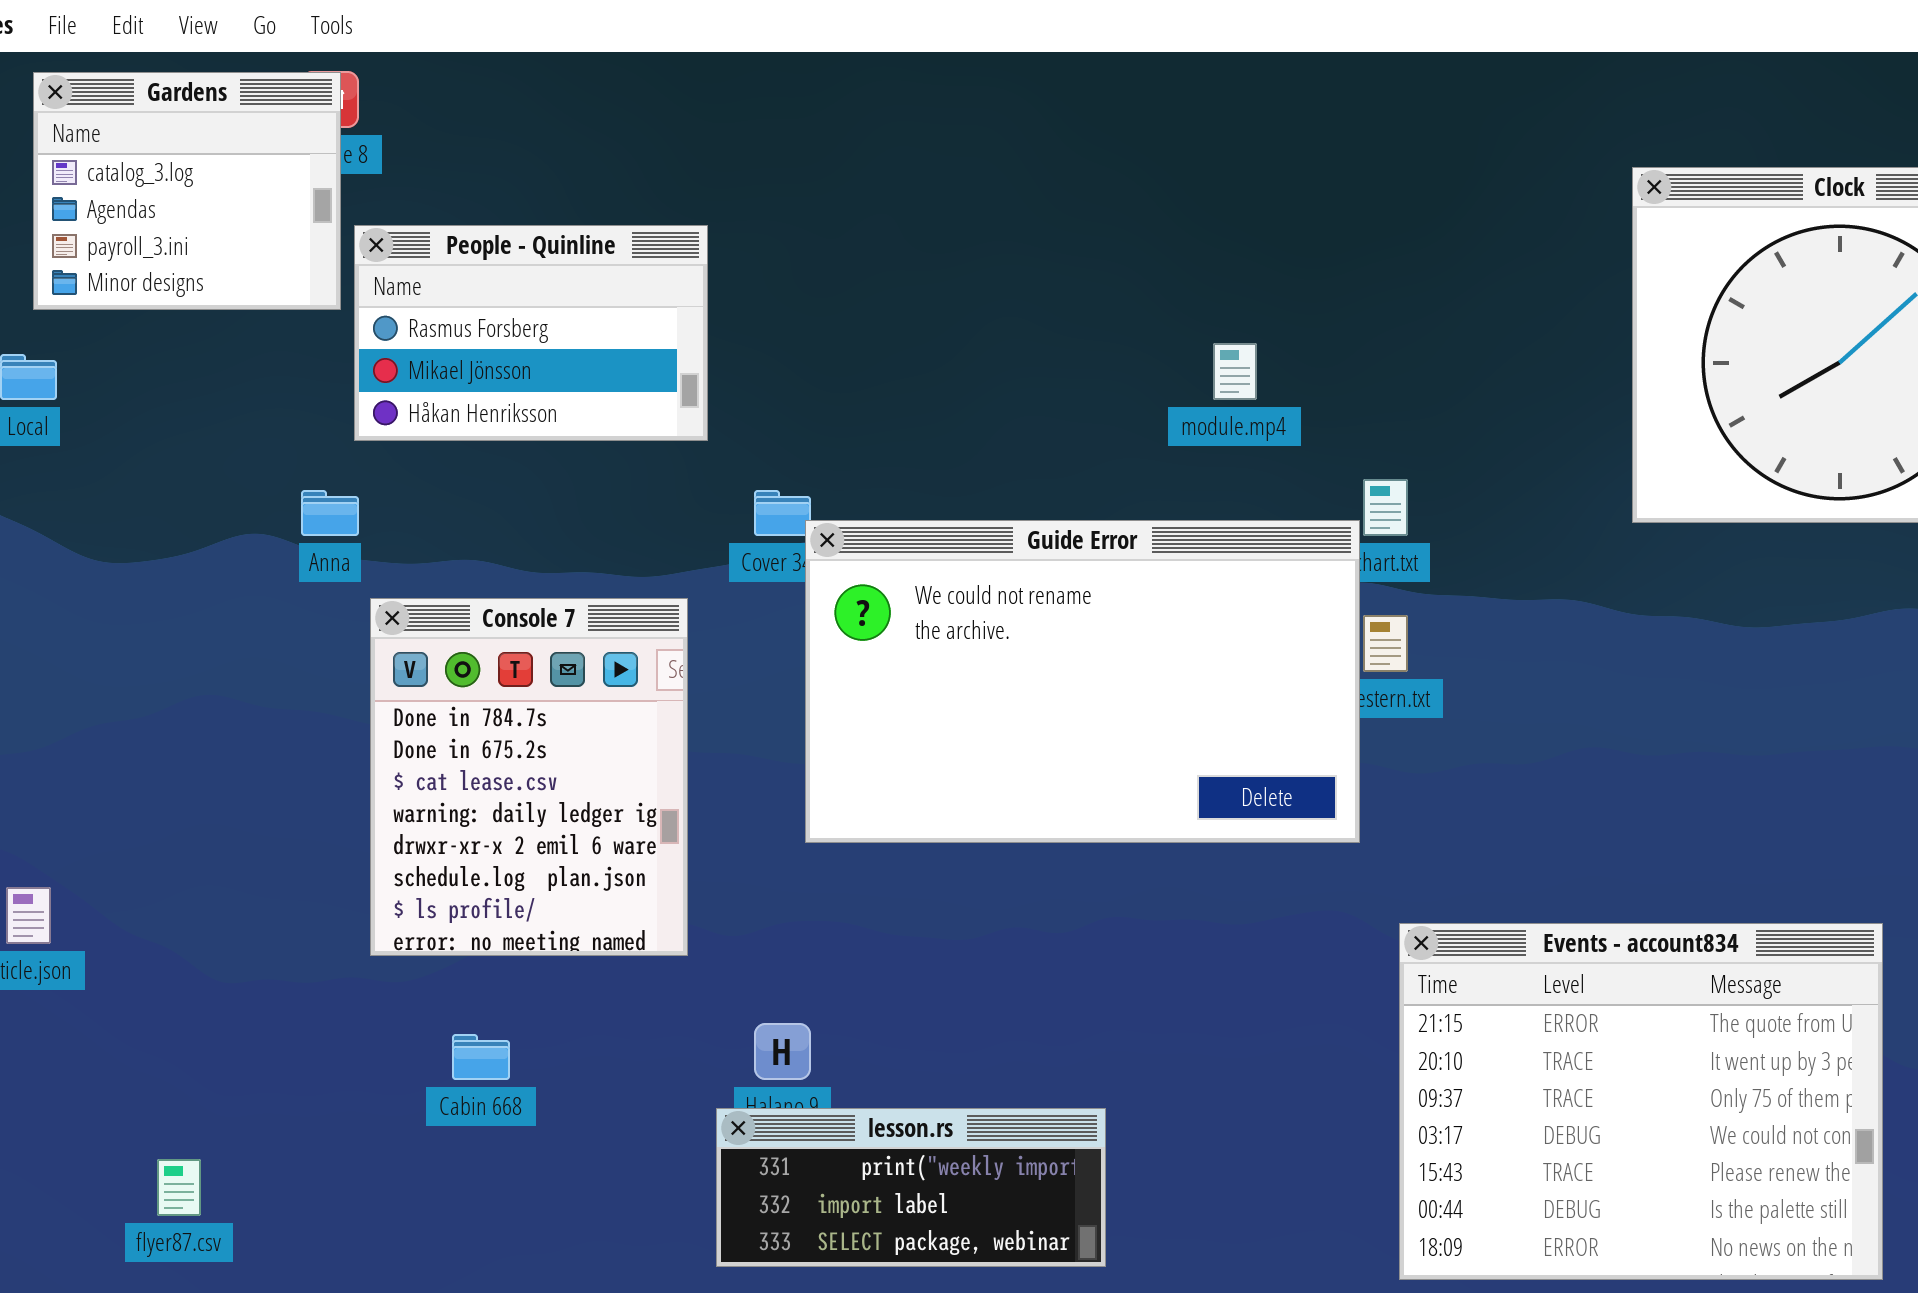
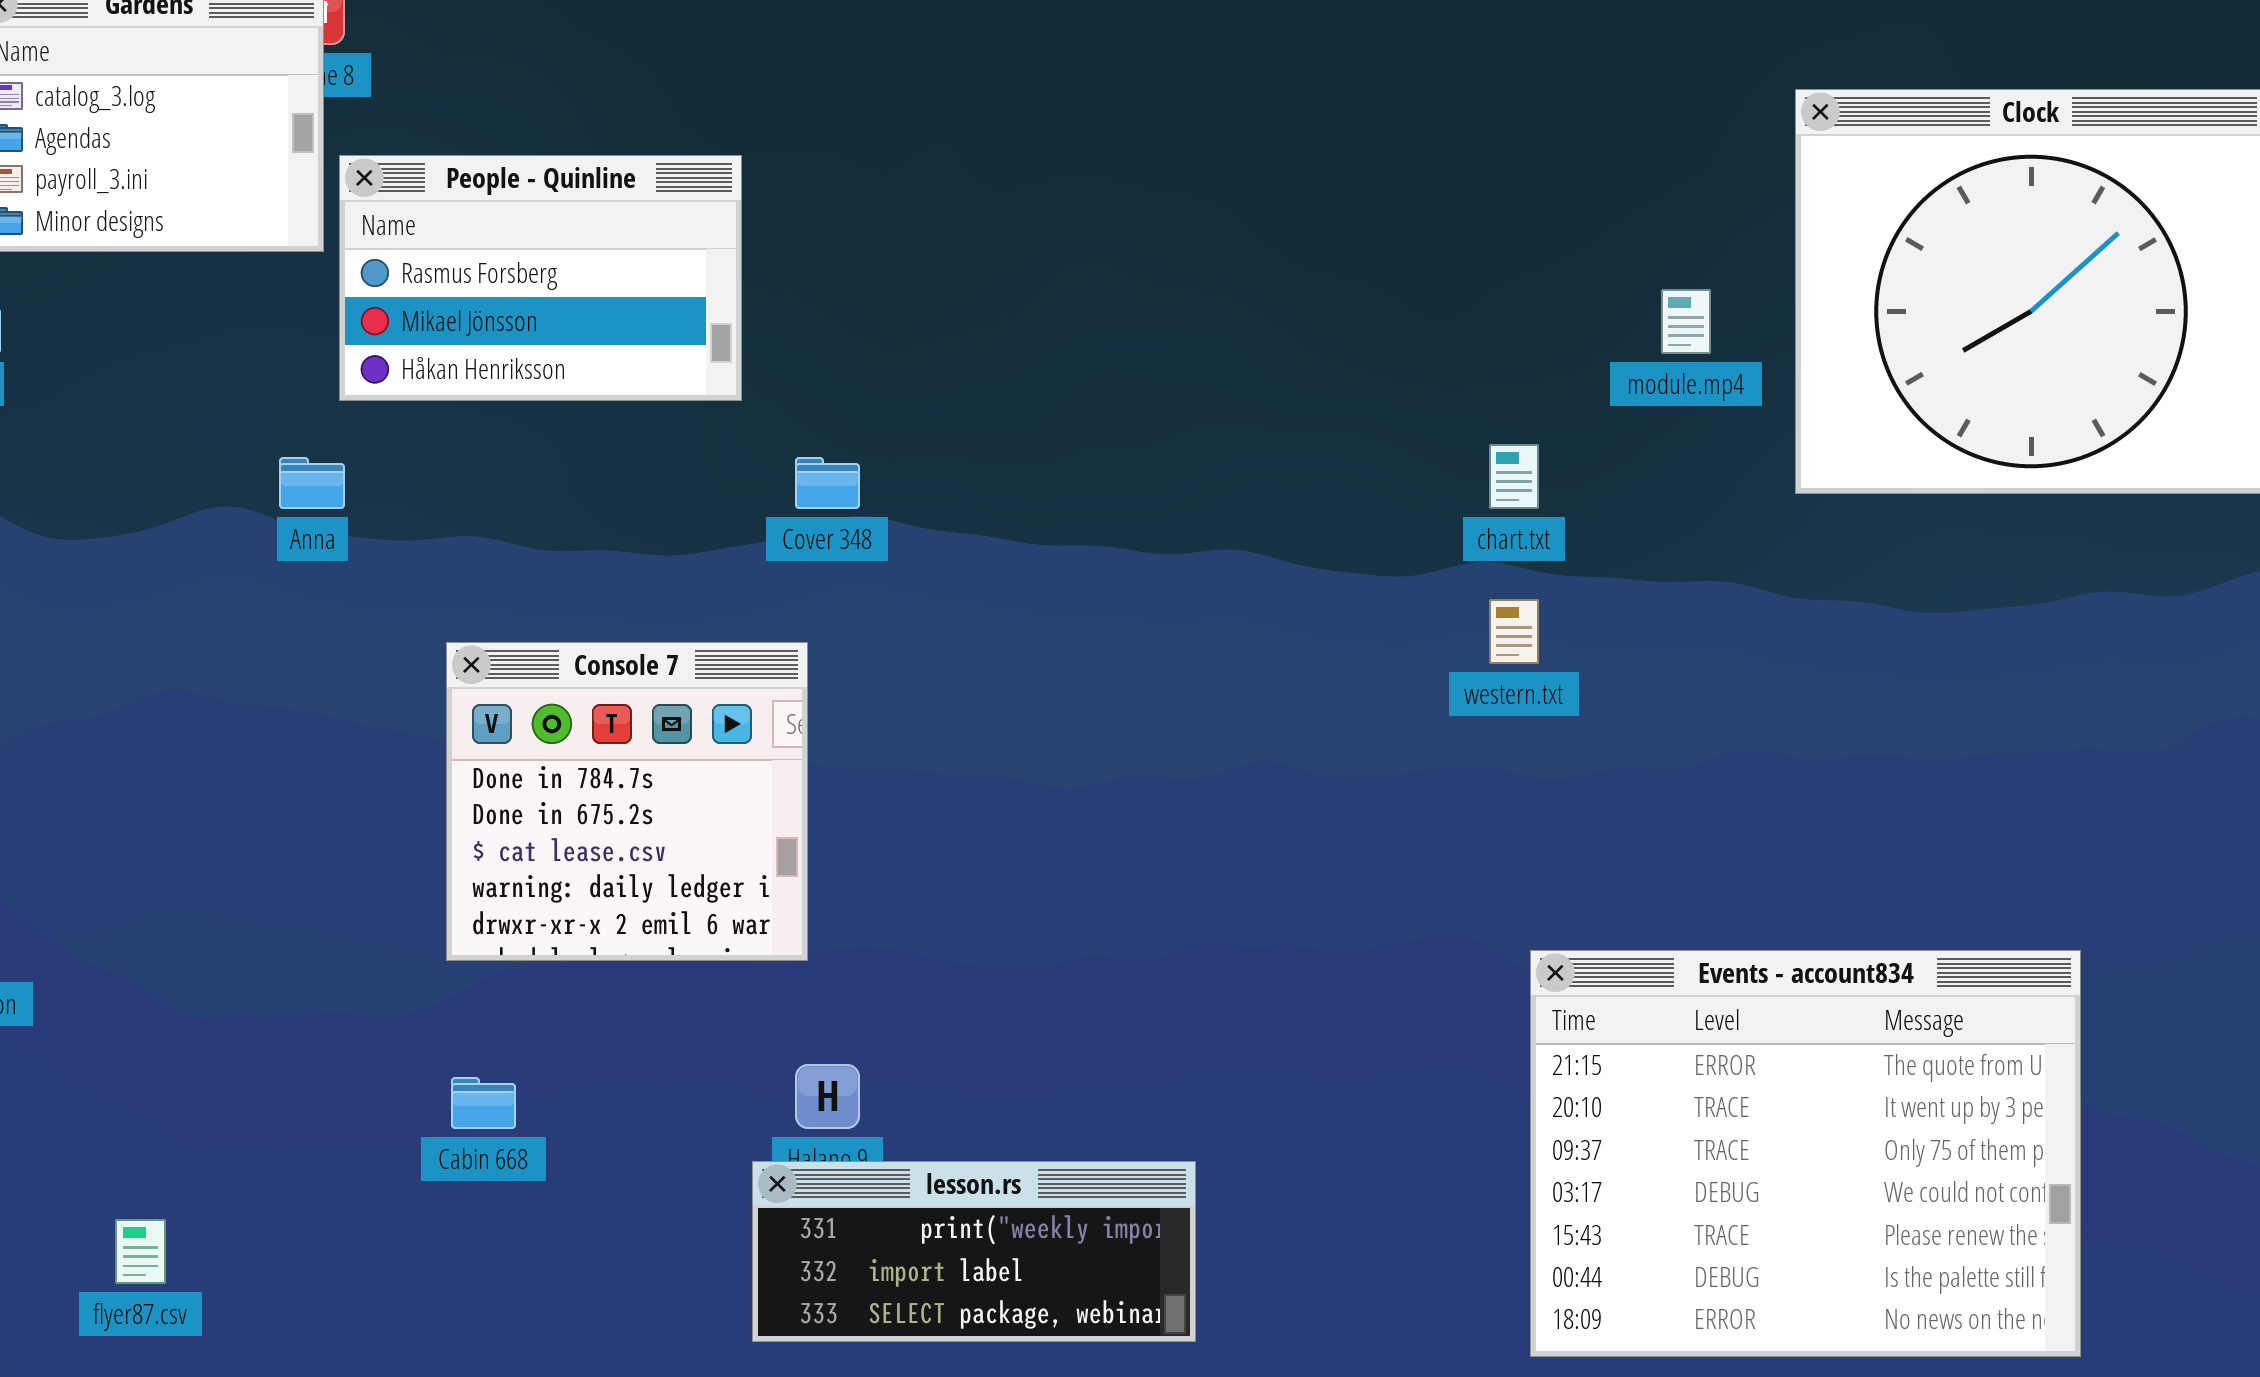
module.mp4: [1213,343,1257,400] -> [1661,289,1711,354], moved
Guide Error: [805,520,1360,843] -> none, closed
Console 7: [370,598,688,956] -> [446,642,808,961], moved, resized

